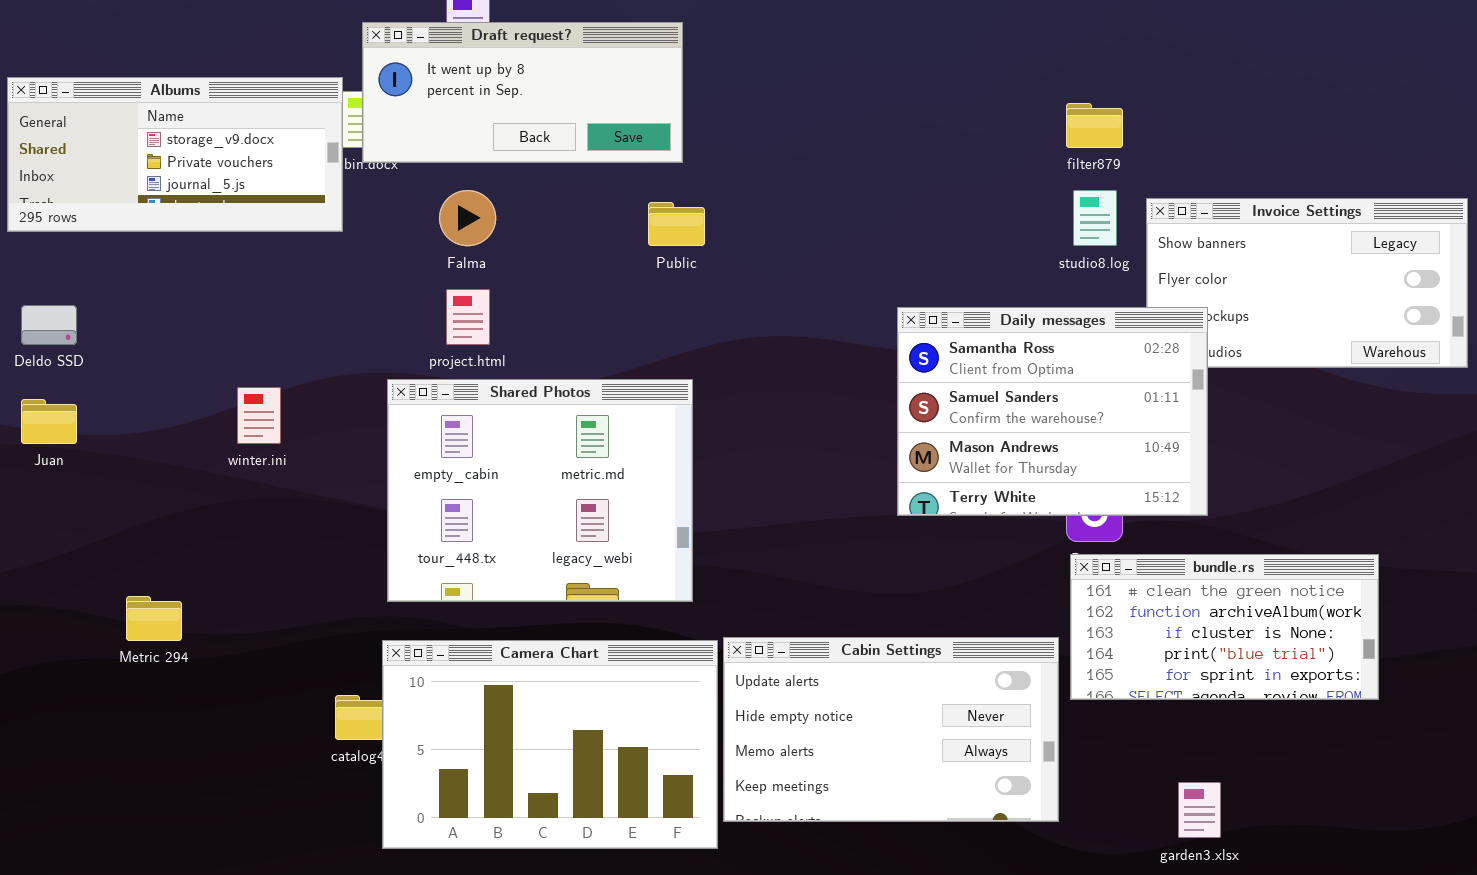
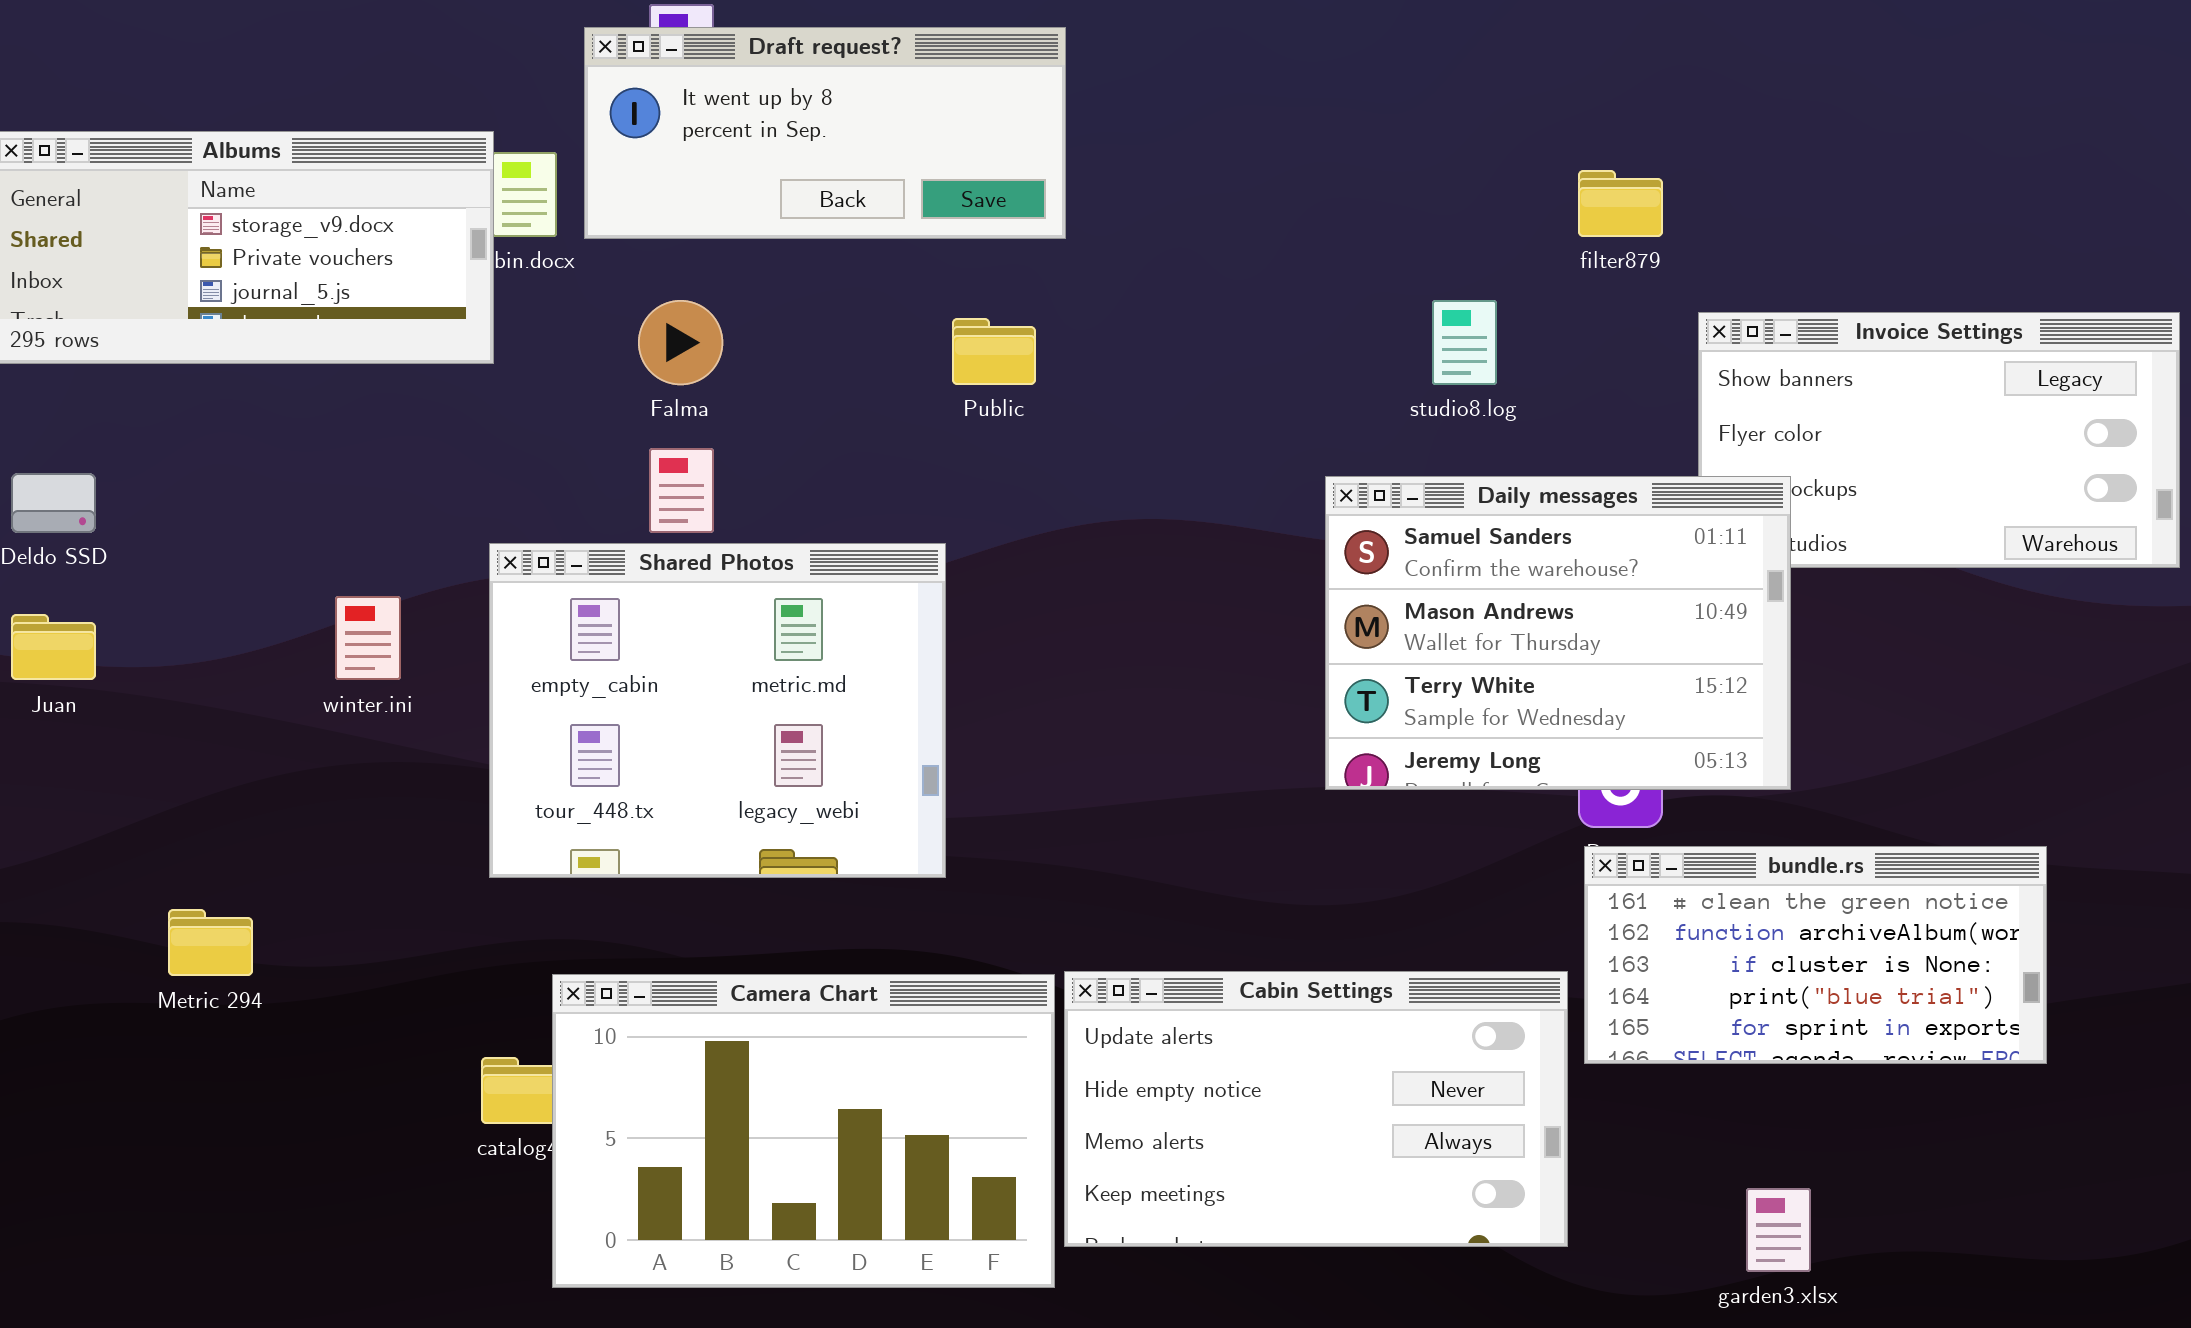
Draft request?: [362,22,683,163] -> [584,27,1066,239], moved
studio8.log: [1073,190,1117,246] -> [1432,300,1497,385], moved
Daily messages: [897,307,1208,516] -> [1325,476,1791,790], scrolled down 1 row
Shared Photos: [387,379,693,602] -> [489,543,946,878], moved

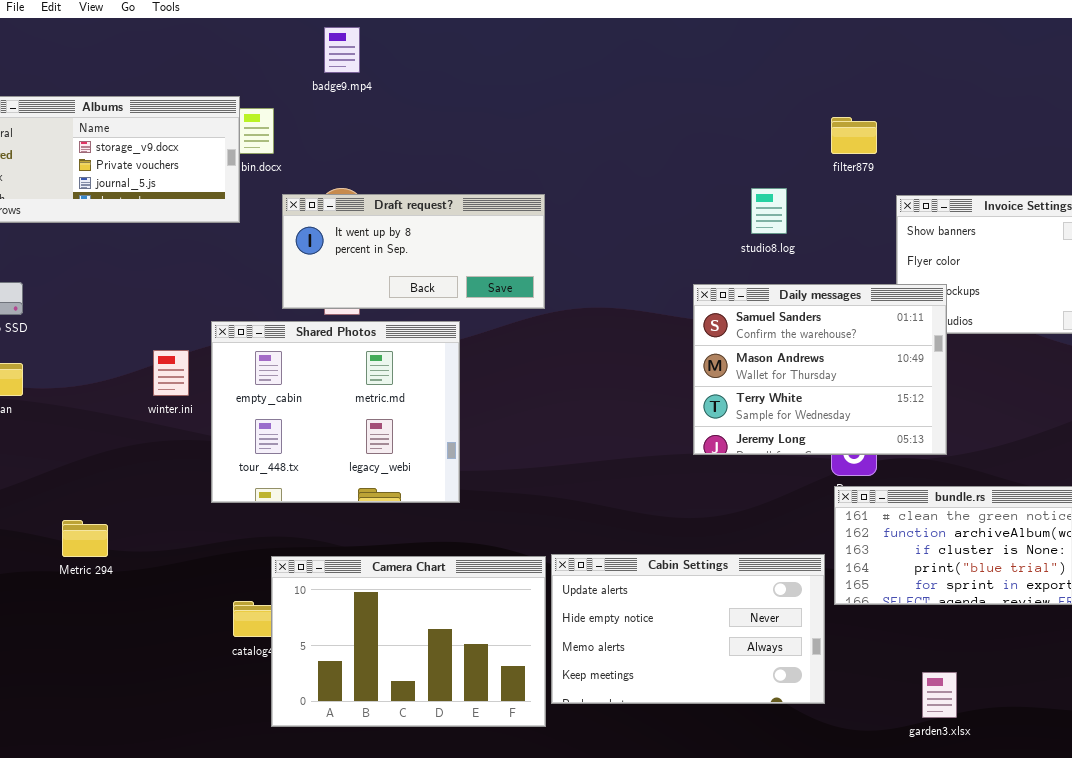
Draft request?: [584,27,1066,239] -> [282,194,545,309], moved
Shared Photos: [489,543,946,878] -> [211,321,460,503], moved

